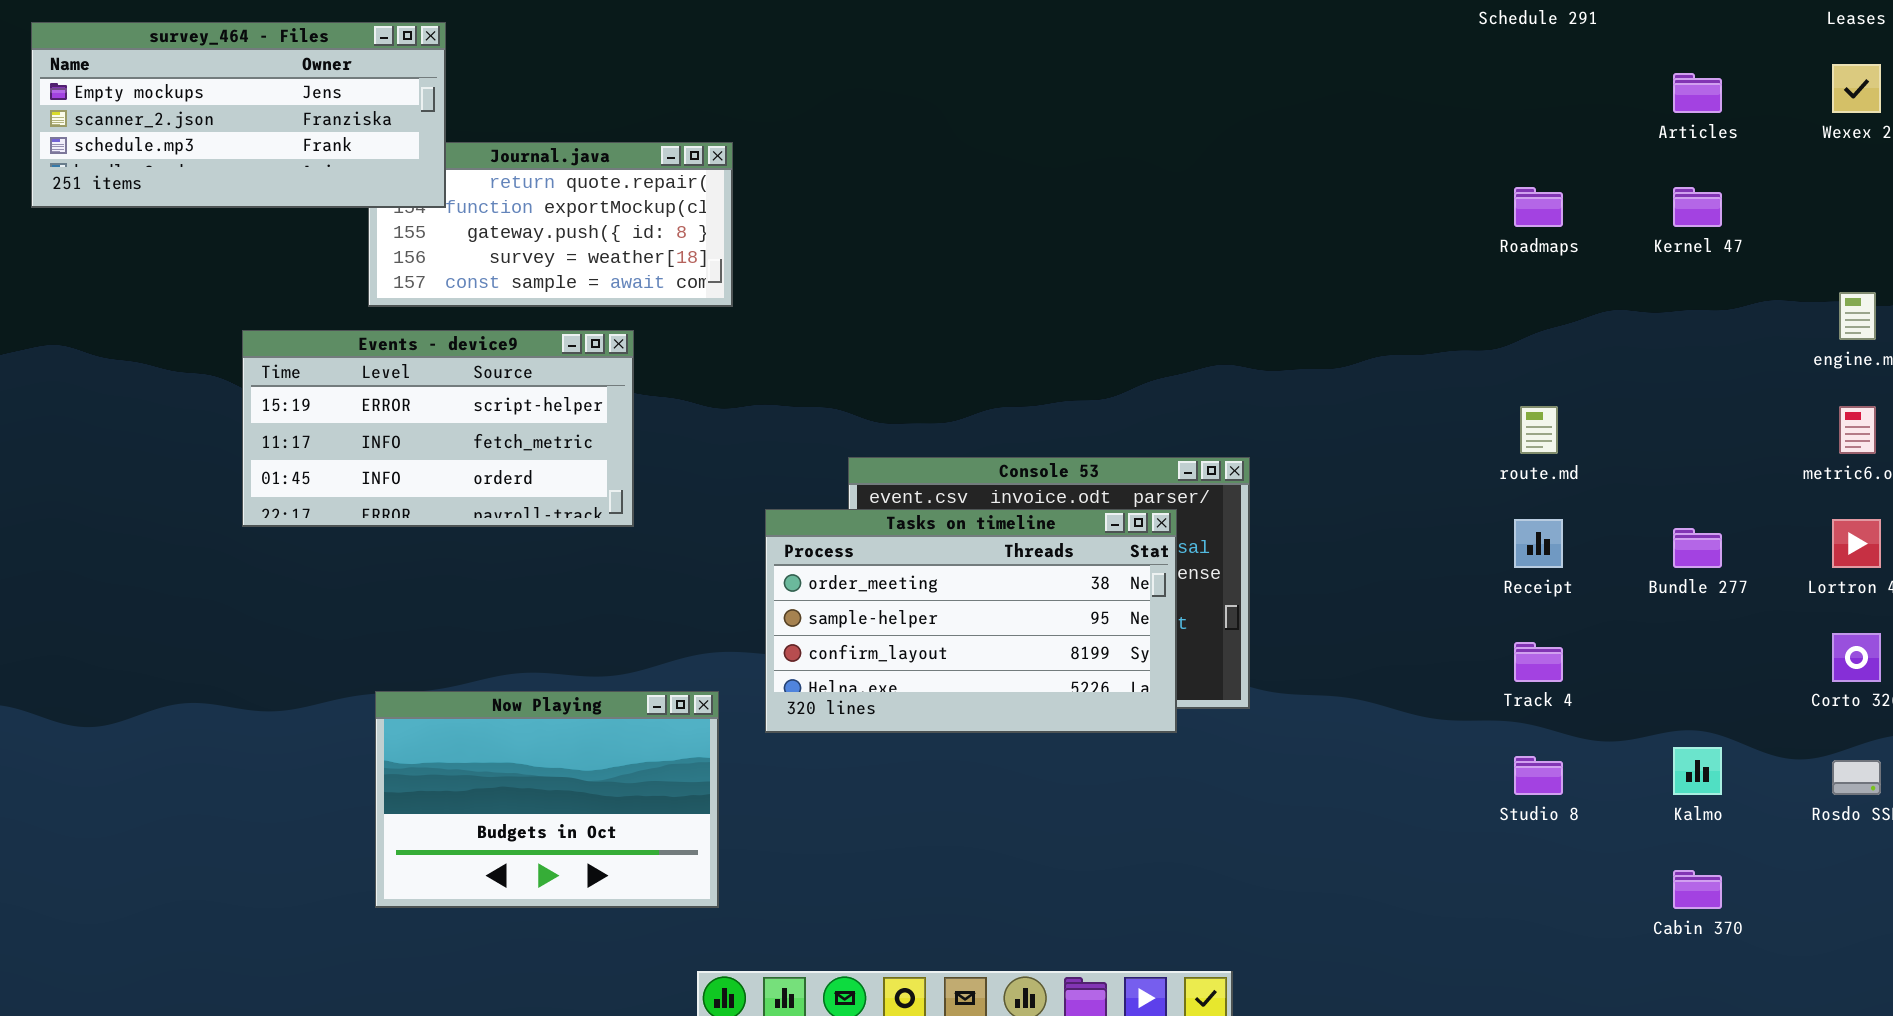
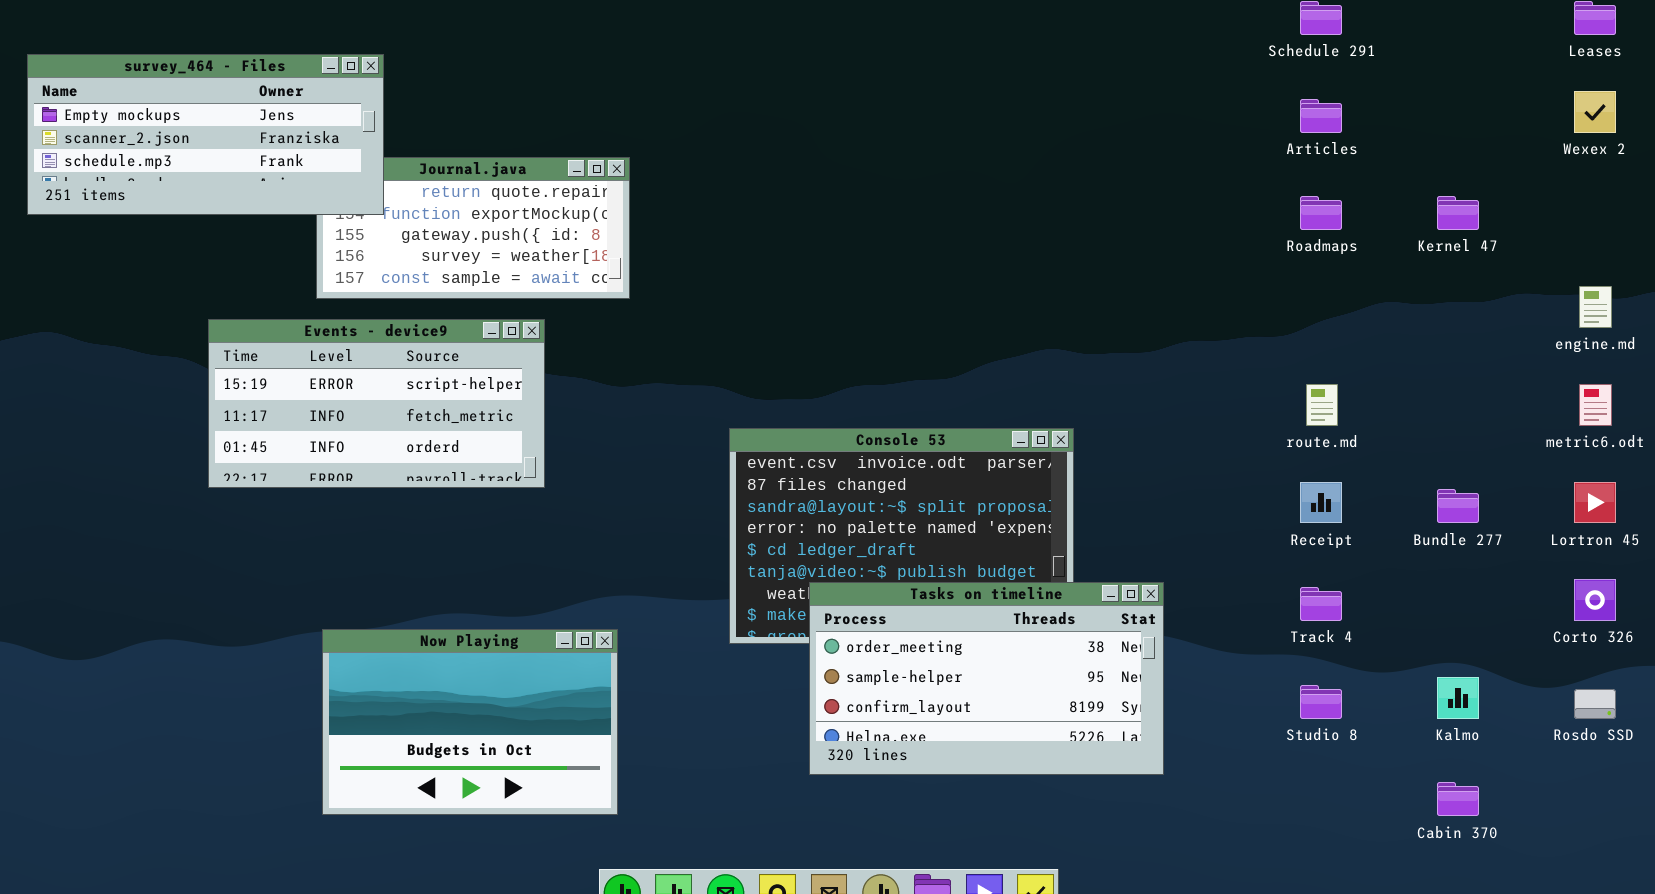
Articles: [1673,73,1722,113] -> [1300,99,1342,133], moved
Tasks on timeline: [765,509,1177,733] -> [809,582,1164,775], moved

